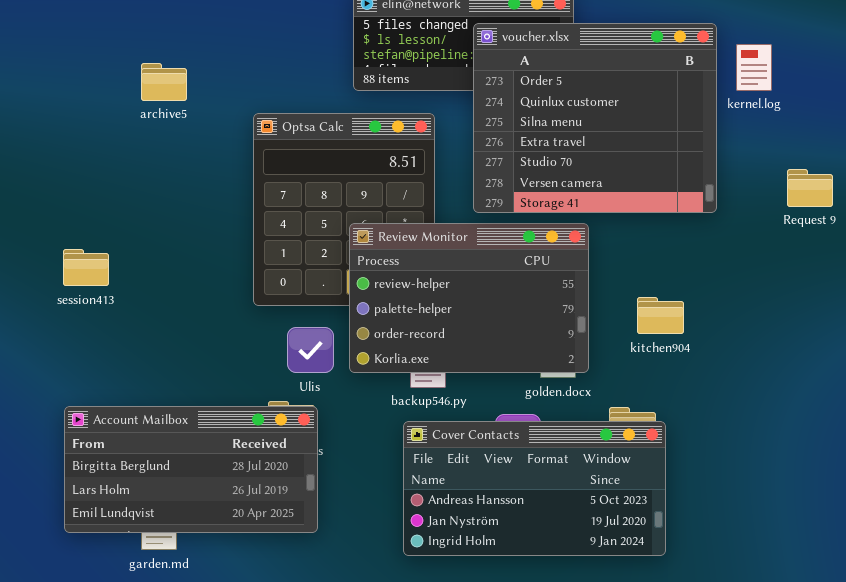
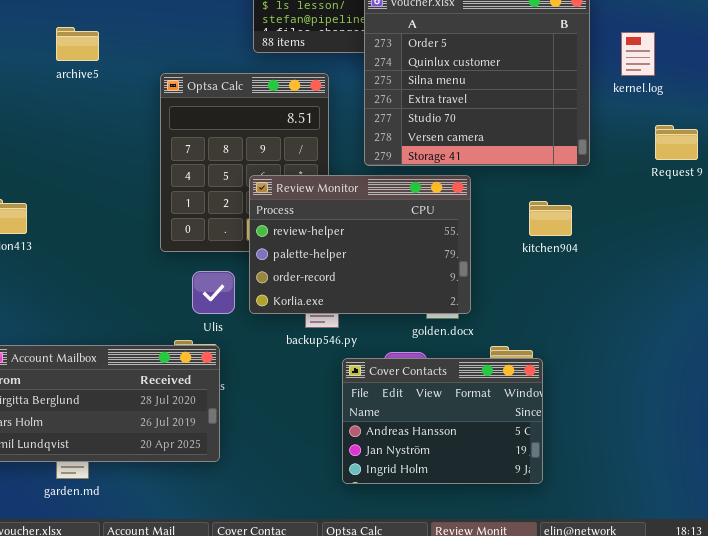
kernel.log: [736,44,772,91] -> [621,32,655,76], moved
kitchen904: [637,297,684,334] -> [529,201,572,236], moved
Cover Contacts: [403,421,666,556] -> [342,358,543,484], resized

